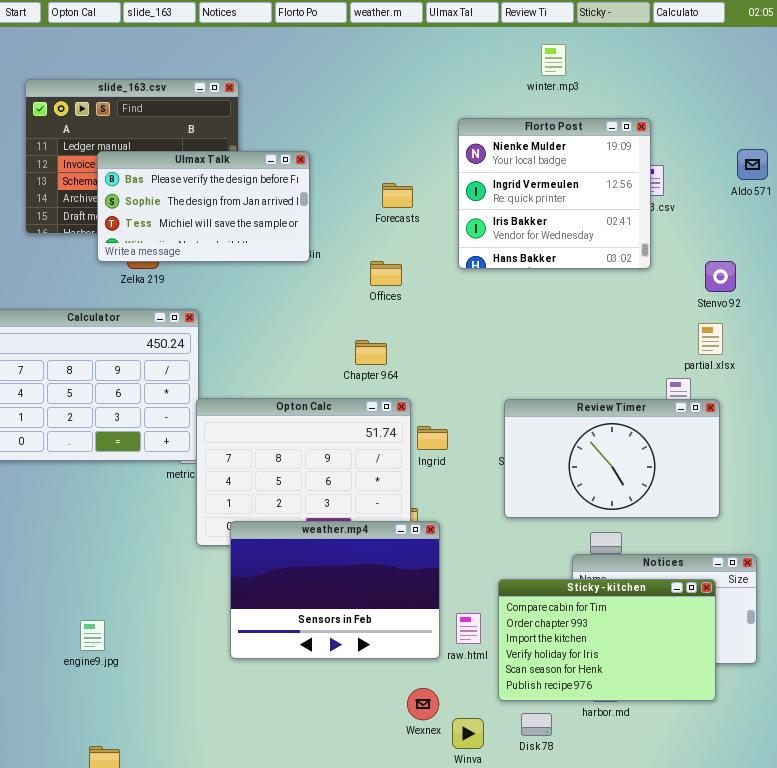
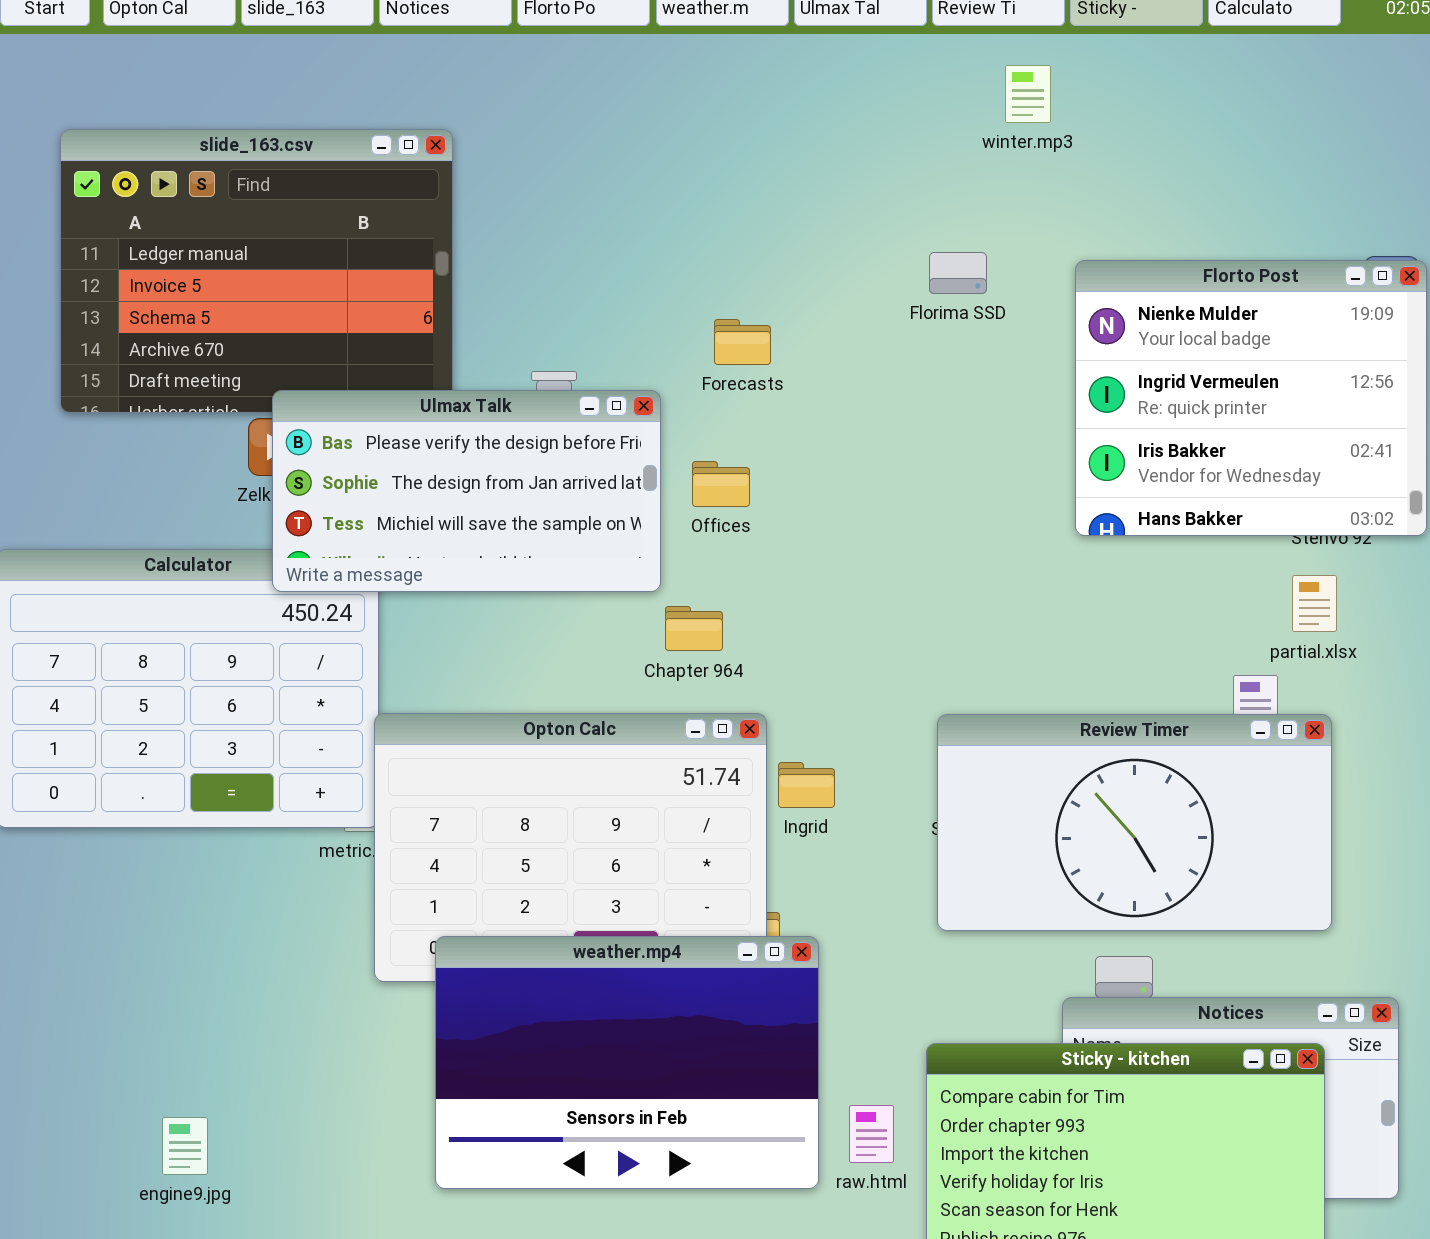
Florto Post: [458,118,651,269] -> [1075,260,1427,536], moved
Ulmax Talk: [97,151,310,262] -> [272,390,661,592], moved

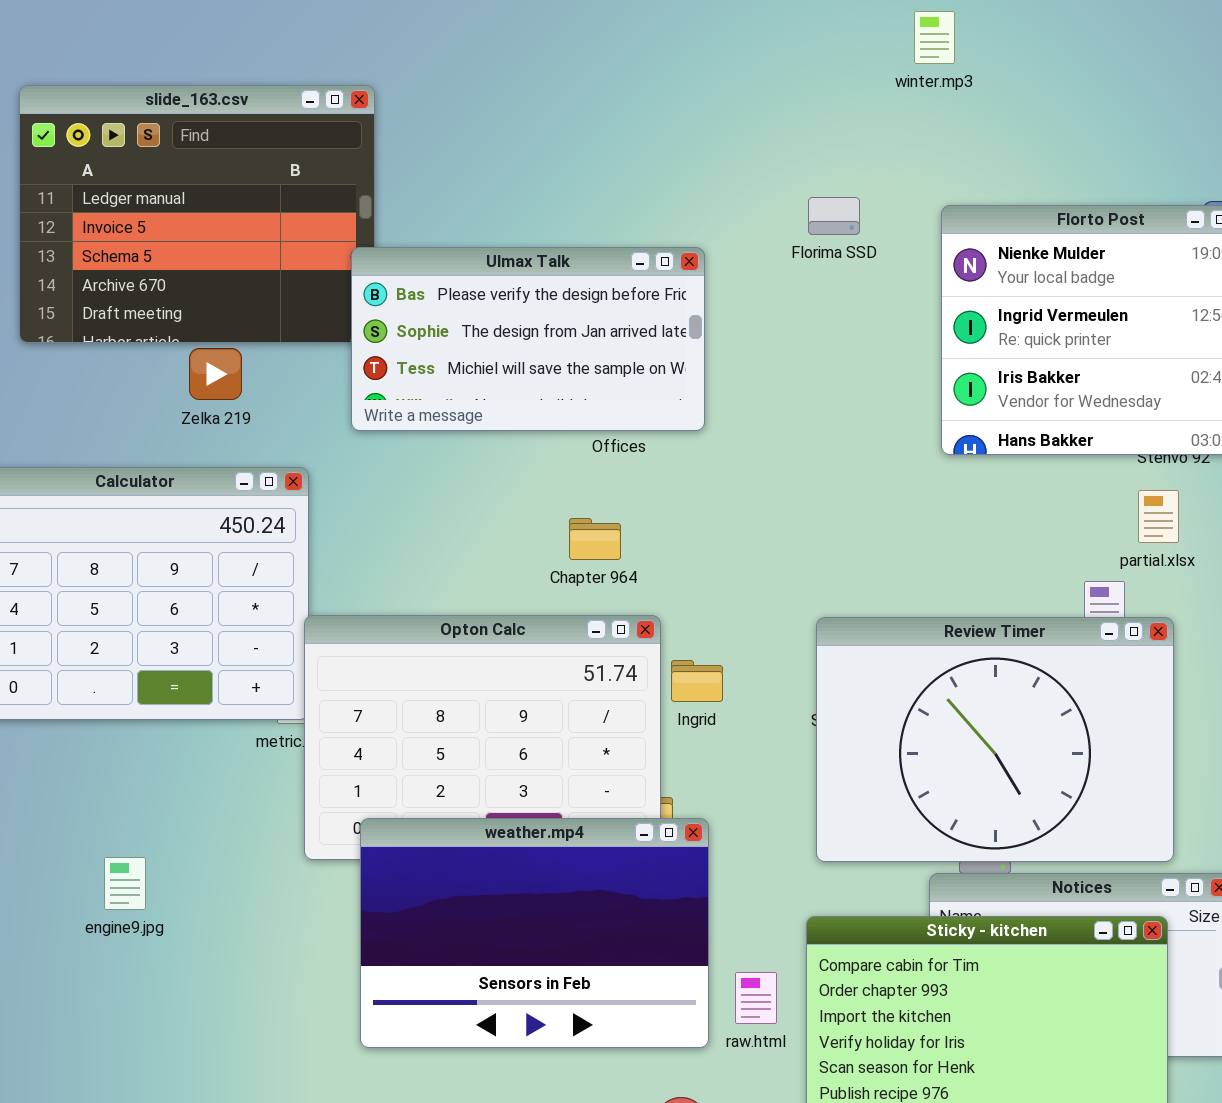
winter.mp3: [1005,65,1051,123] -> [914,11,955,64], moved
Ulmax Talk: [272,390,661,592] -> [351,247,705,431], moved
Review Timer: [937,714,1332,931] -> [816,617,1174,862], resized
engine9.jpg: [162,1117,208,1175] -> [104,857,146,910], moved

